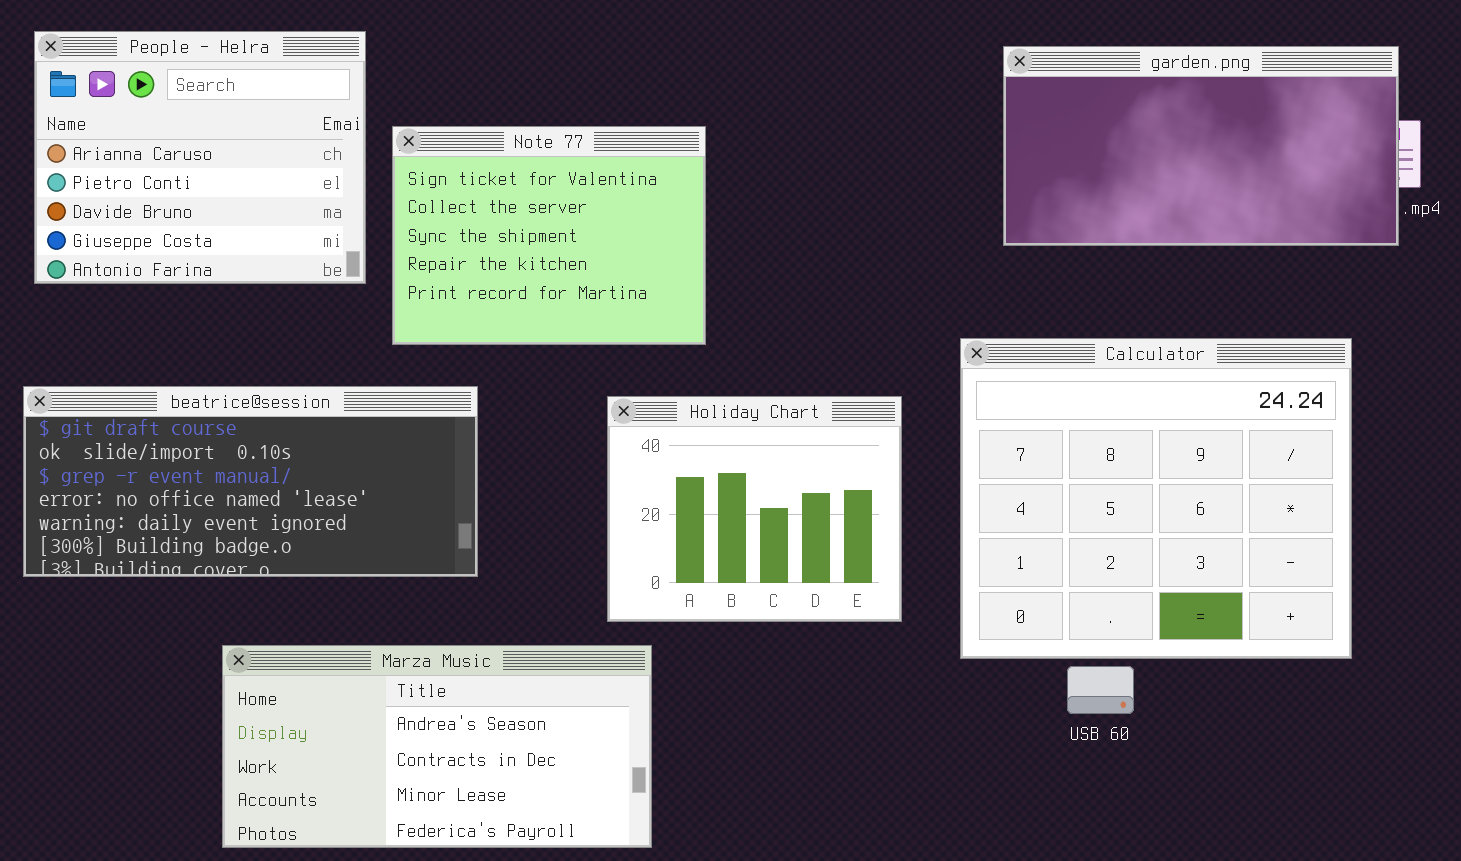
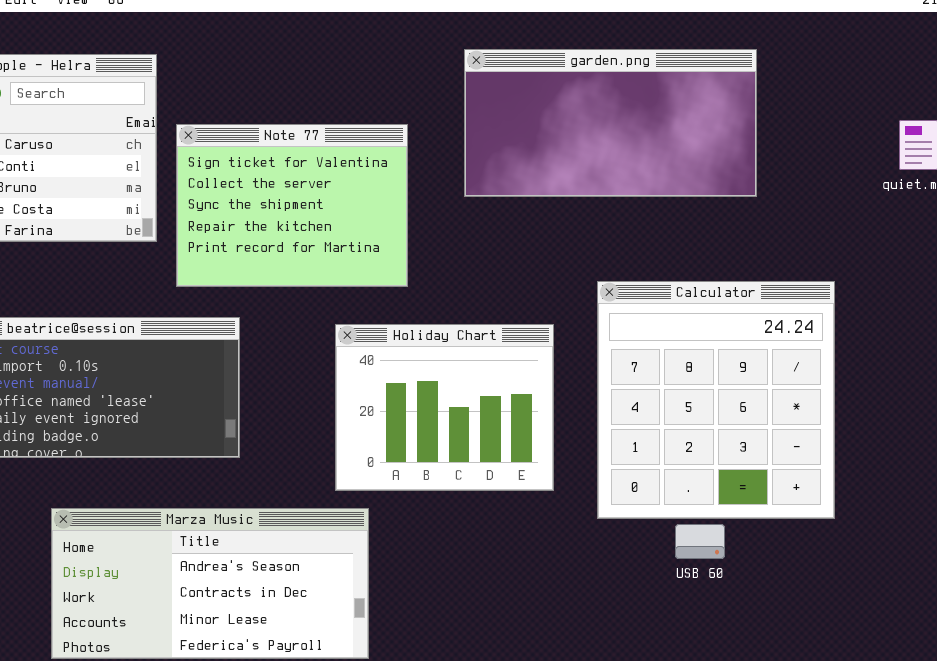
garden.png: [1003,46,1399,246] -> [464,49,757,197], moved
Calculator: [960,338,1352,659] -> [597,281,835,519], resized

